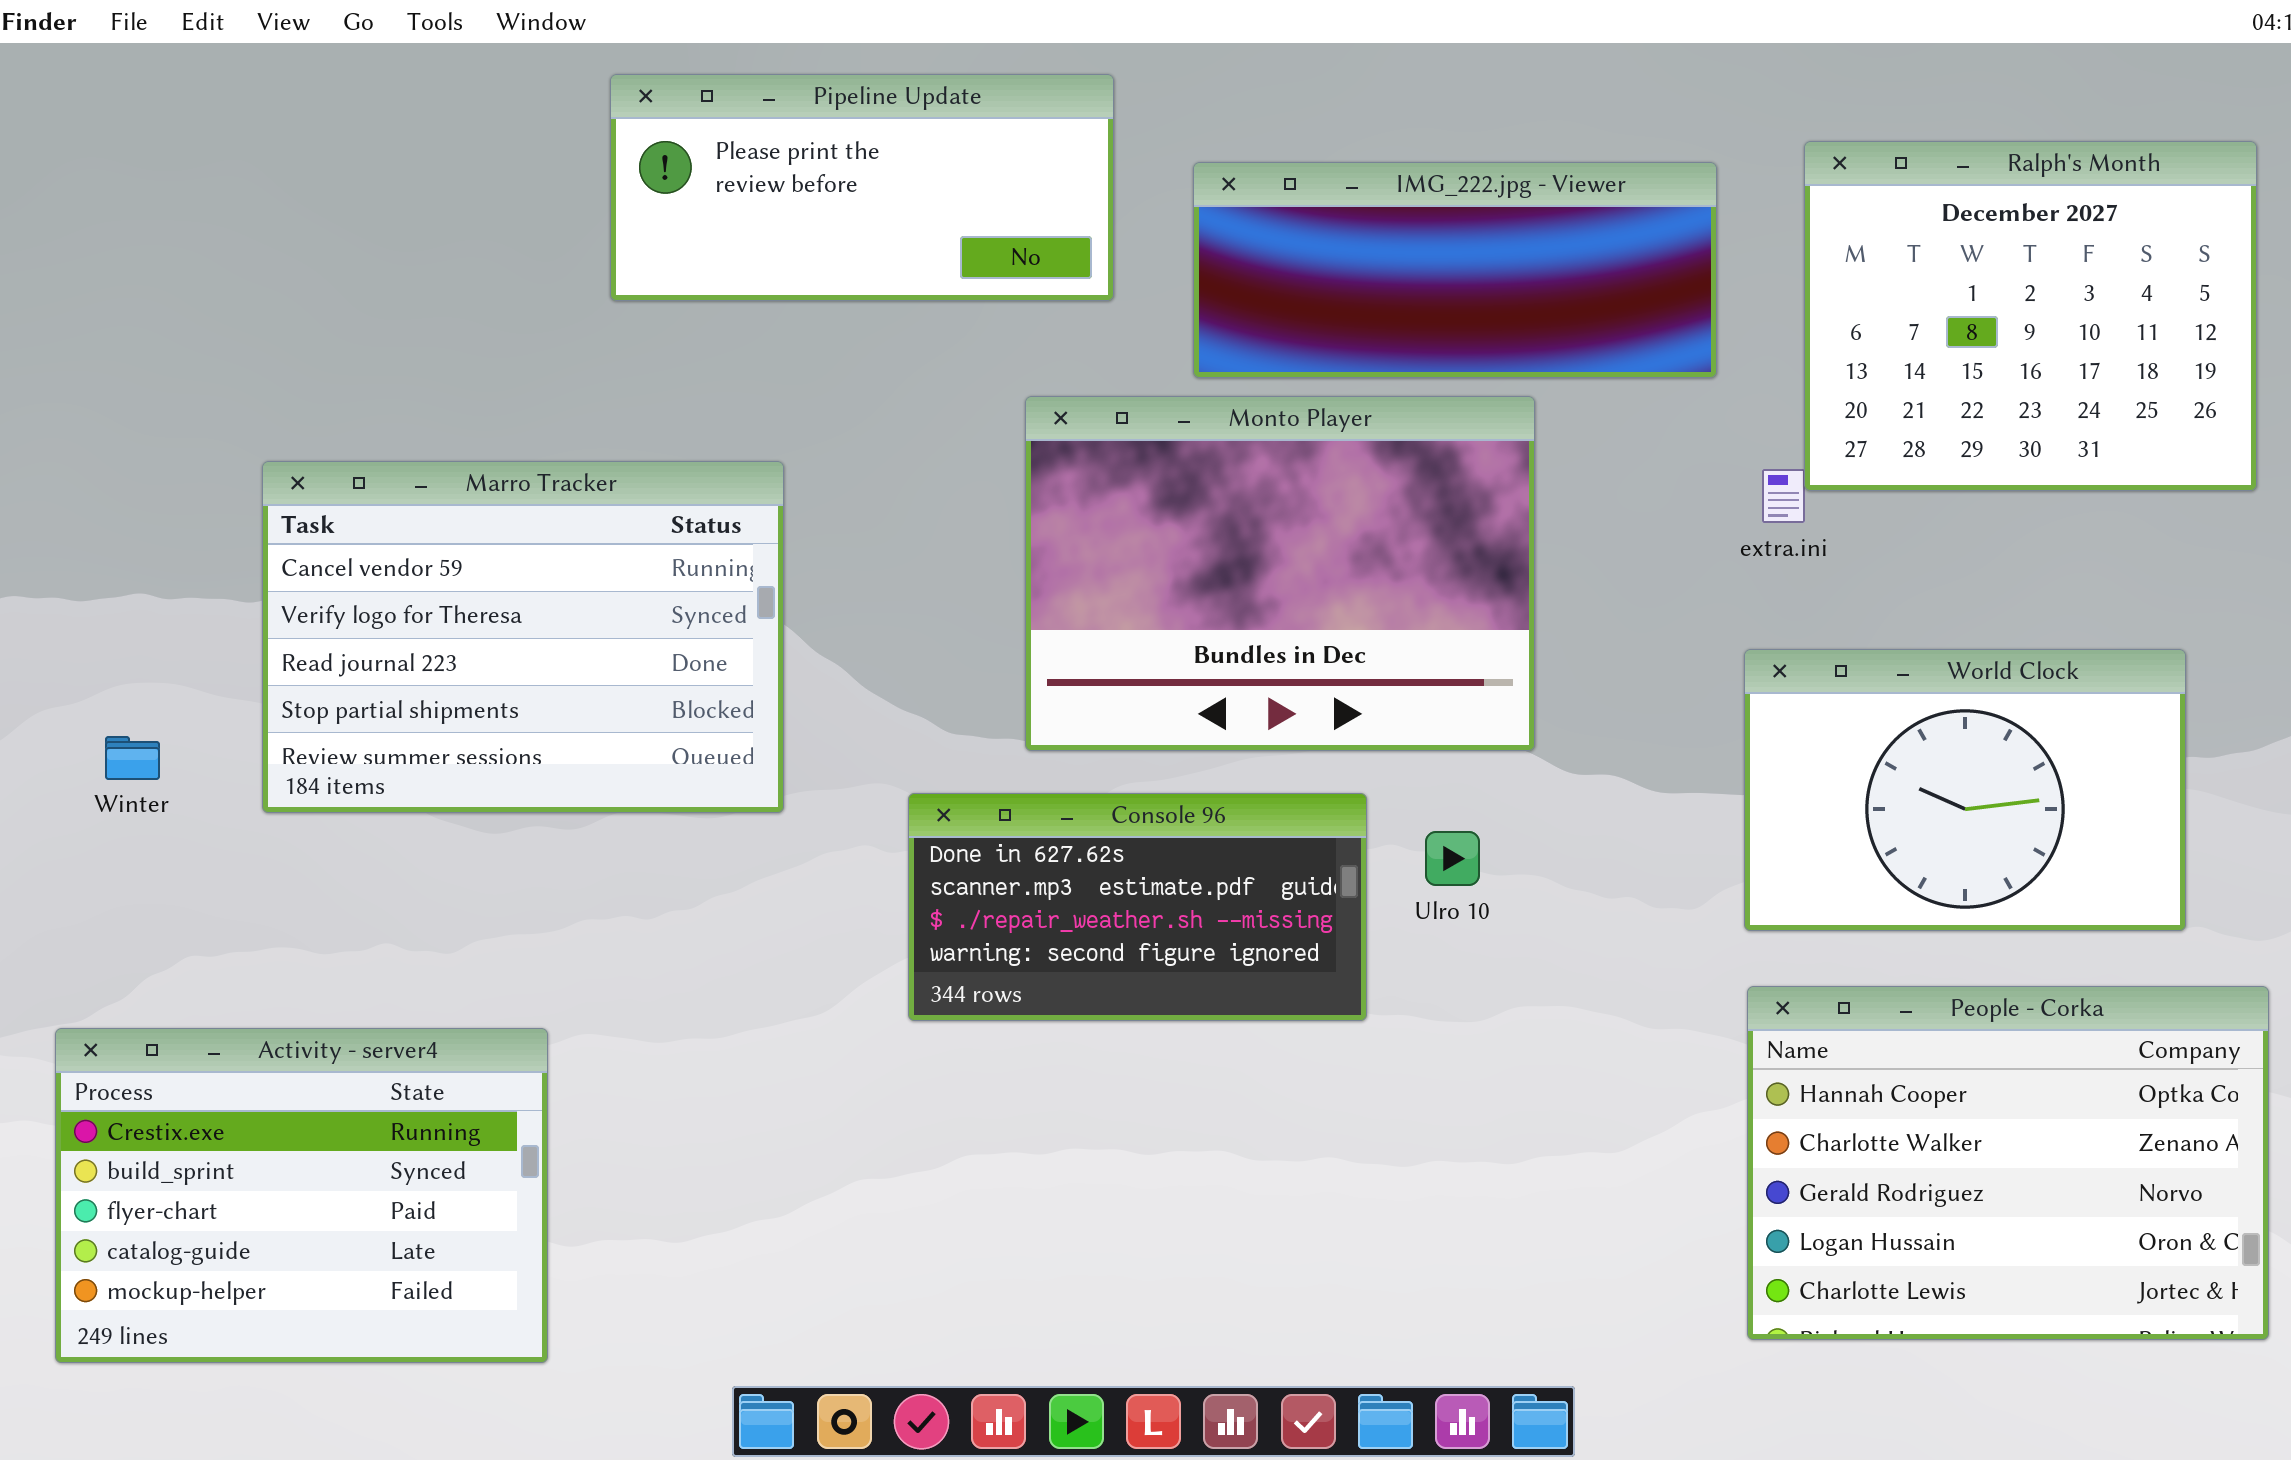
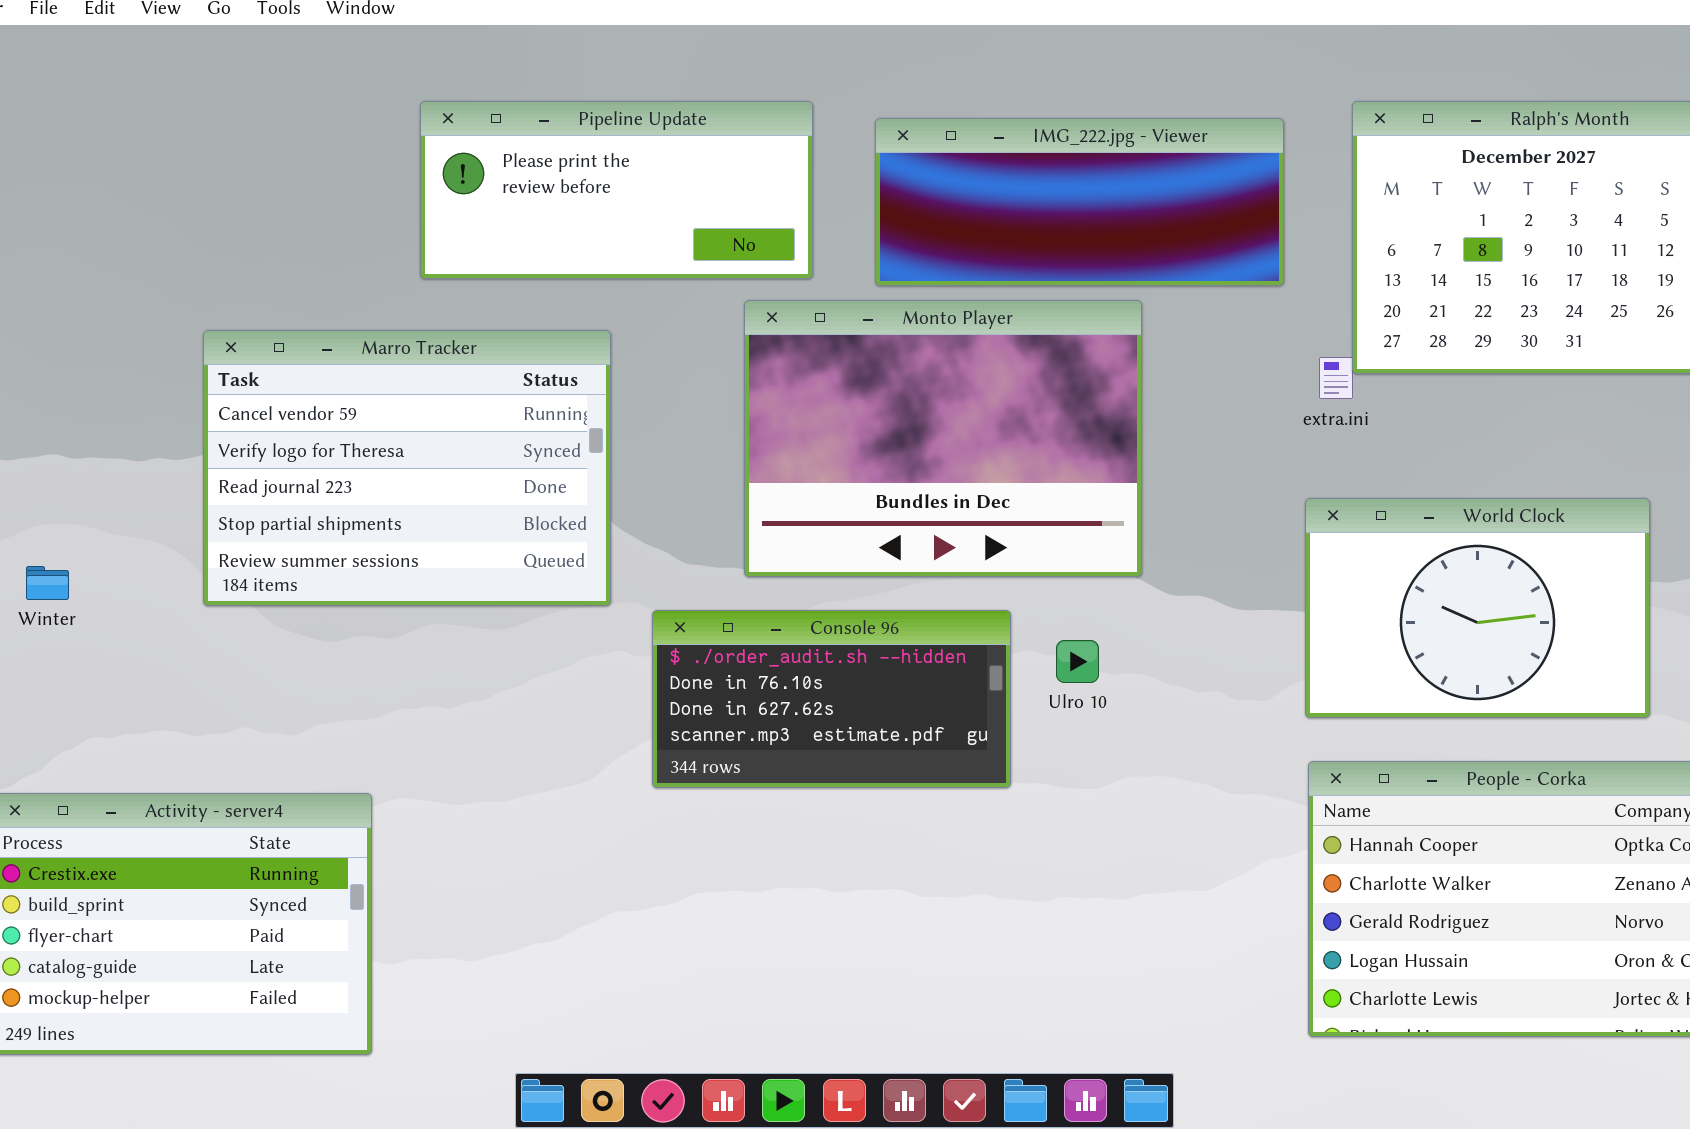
Pipeline Update: [610,74,1114,301] -> [420,101,813,279], moved
Marro Tracker: [262,461,784,813] -> [203,330,611,606], moved
Console 96: [908,793,1367,1021] -> [652,610,1011,788], scrolled up 2 rows

